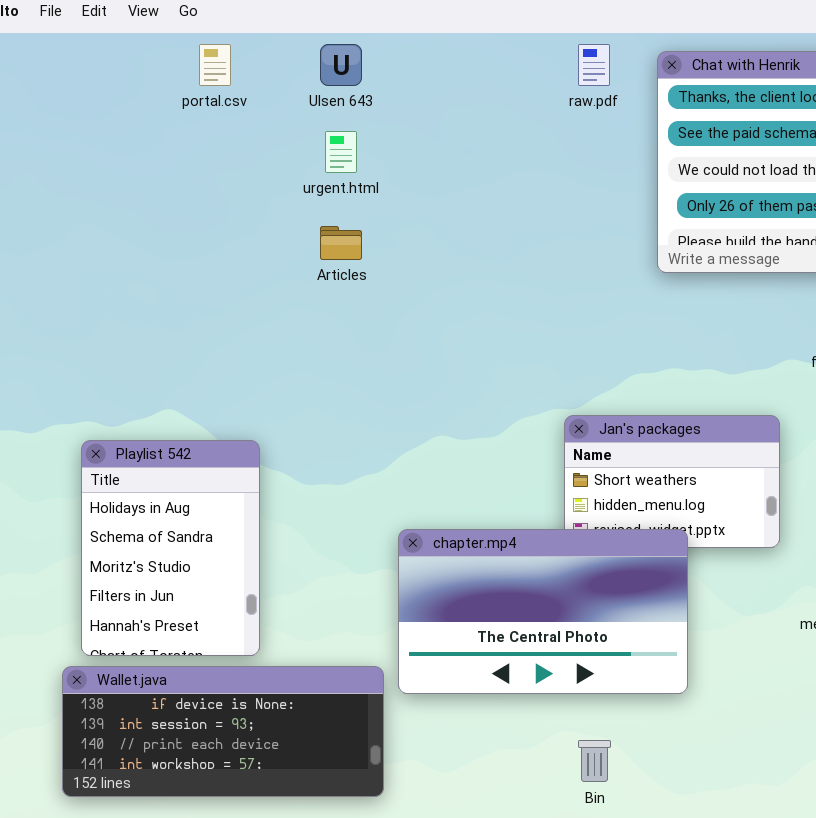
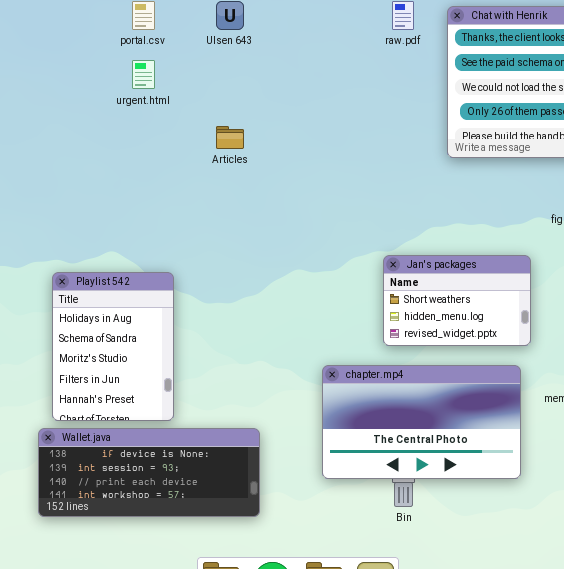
urgent.html: [325,131,357,173] -> [132,60,155,89], moved
chapter.mp4: [398,529,688,694] -> [322,365,521,479], moved

